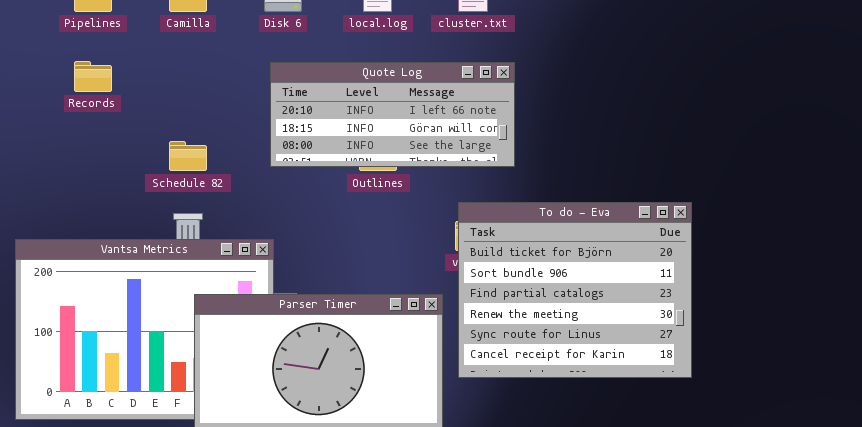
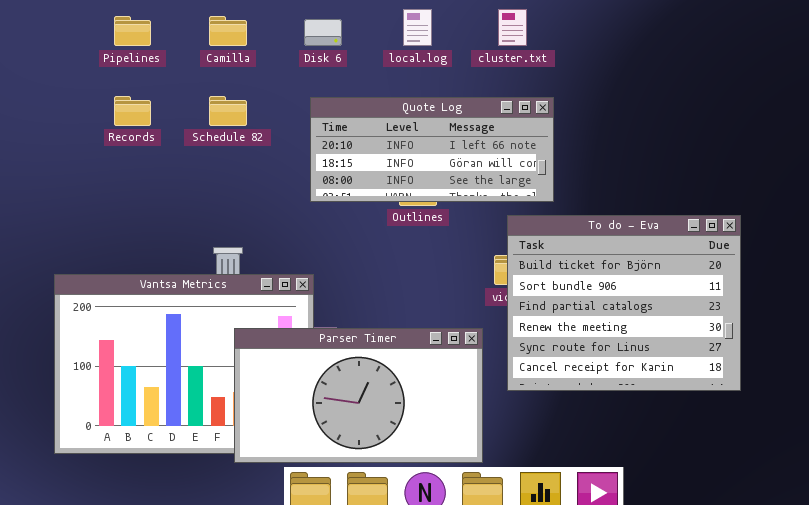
Schedule 82: [169,141,207,171] -> [209,96,247,126], moved
To do - Eva: [458,202,692,378] -> [507,215,741,391], moved

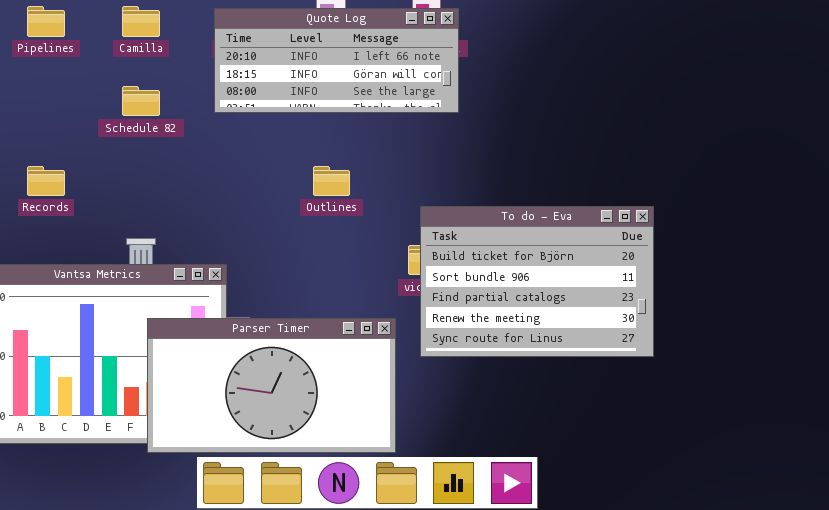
Records: [114,96,151,126] -> [27,166,65,196], moved
Quote Log: [310,97,554,202] -> [214,8,459,113], moved
To do - Eva: [507,215,741,391] -> [420,206,654,357], resized

